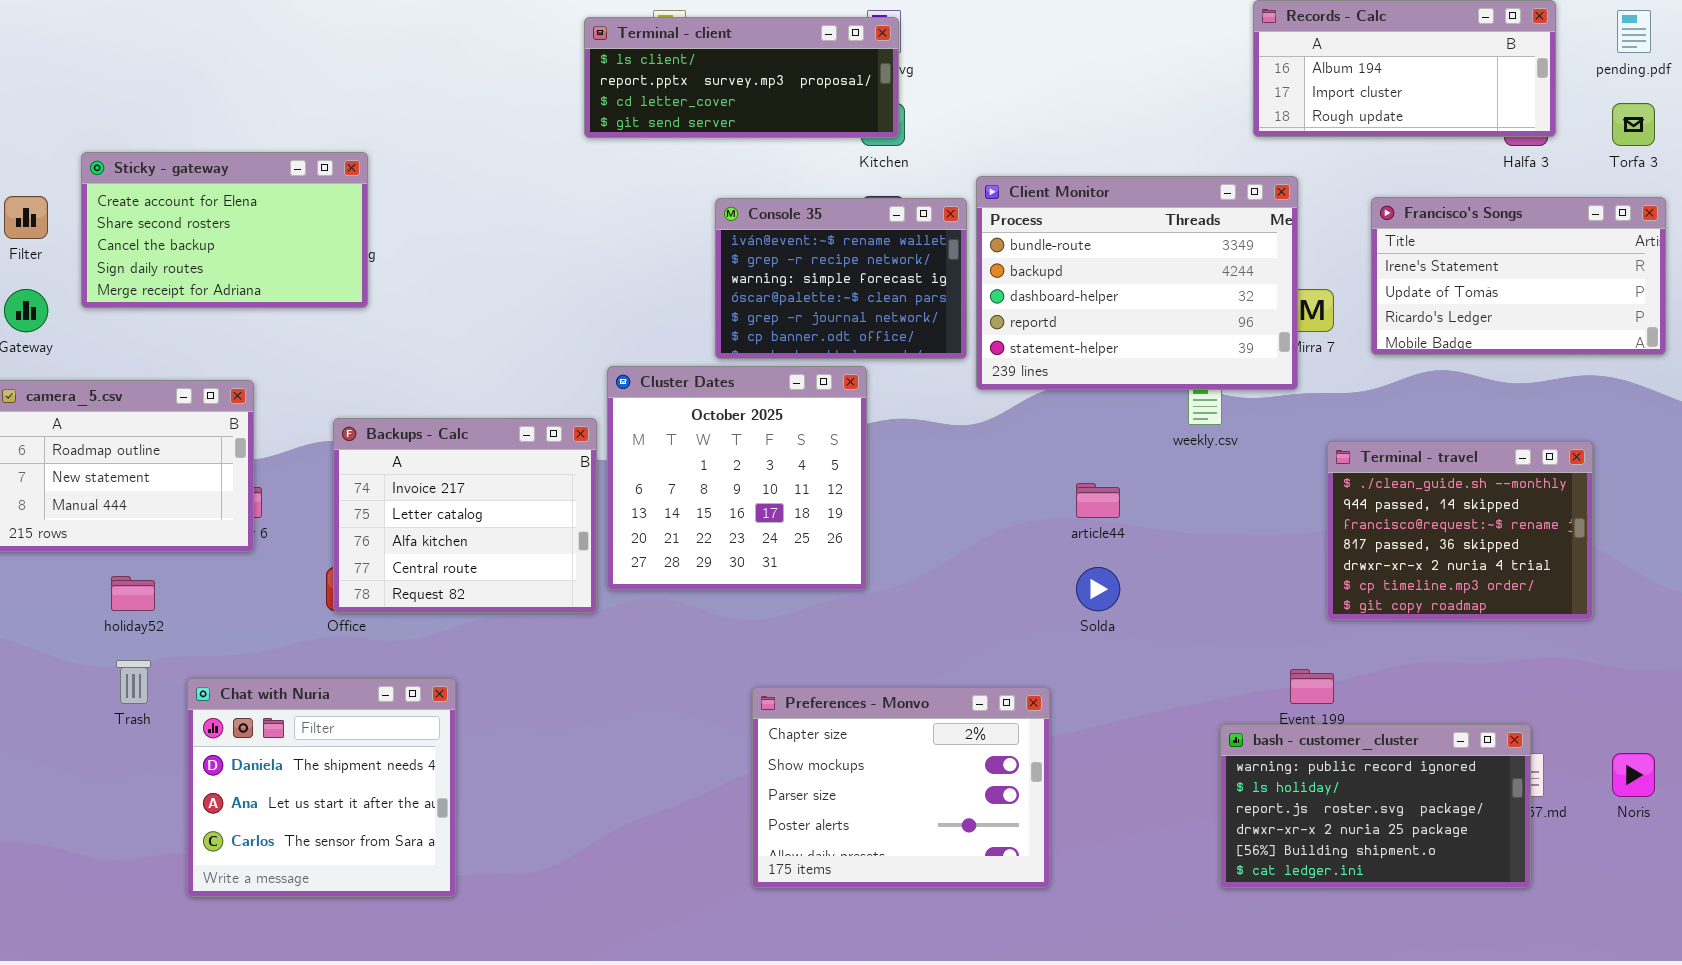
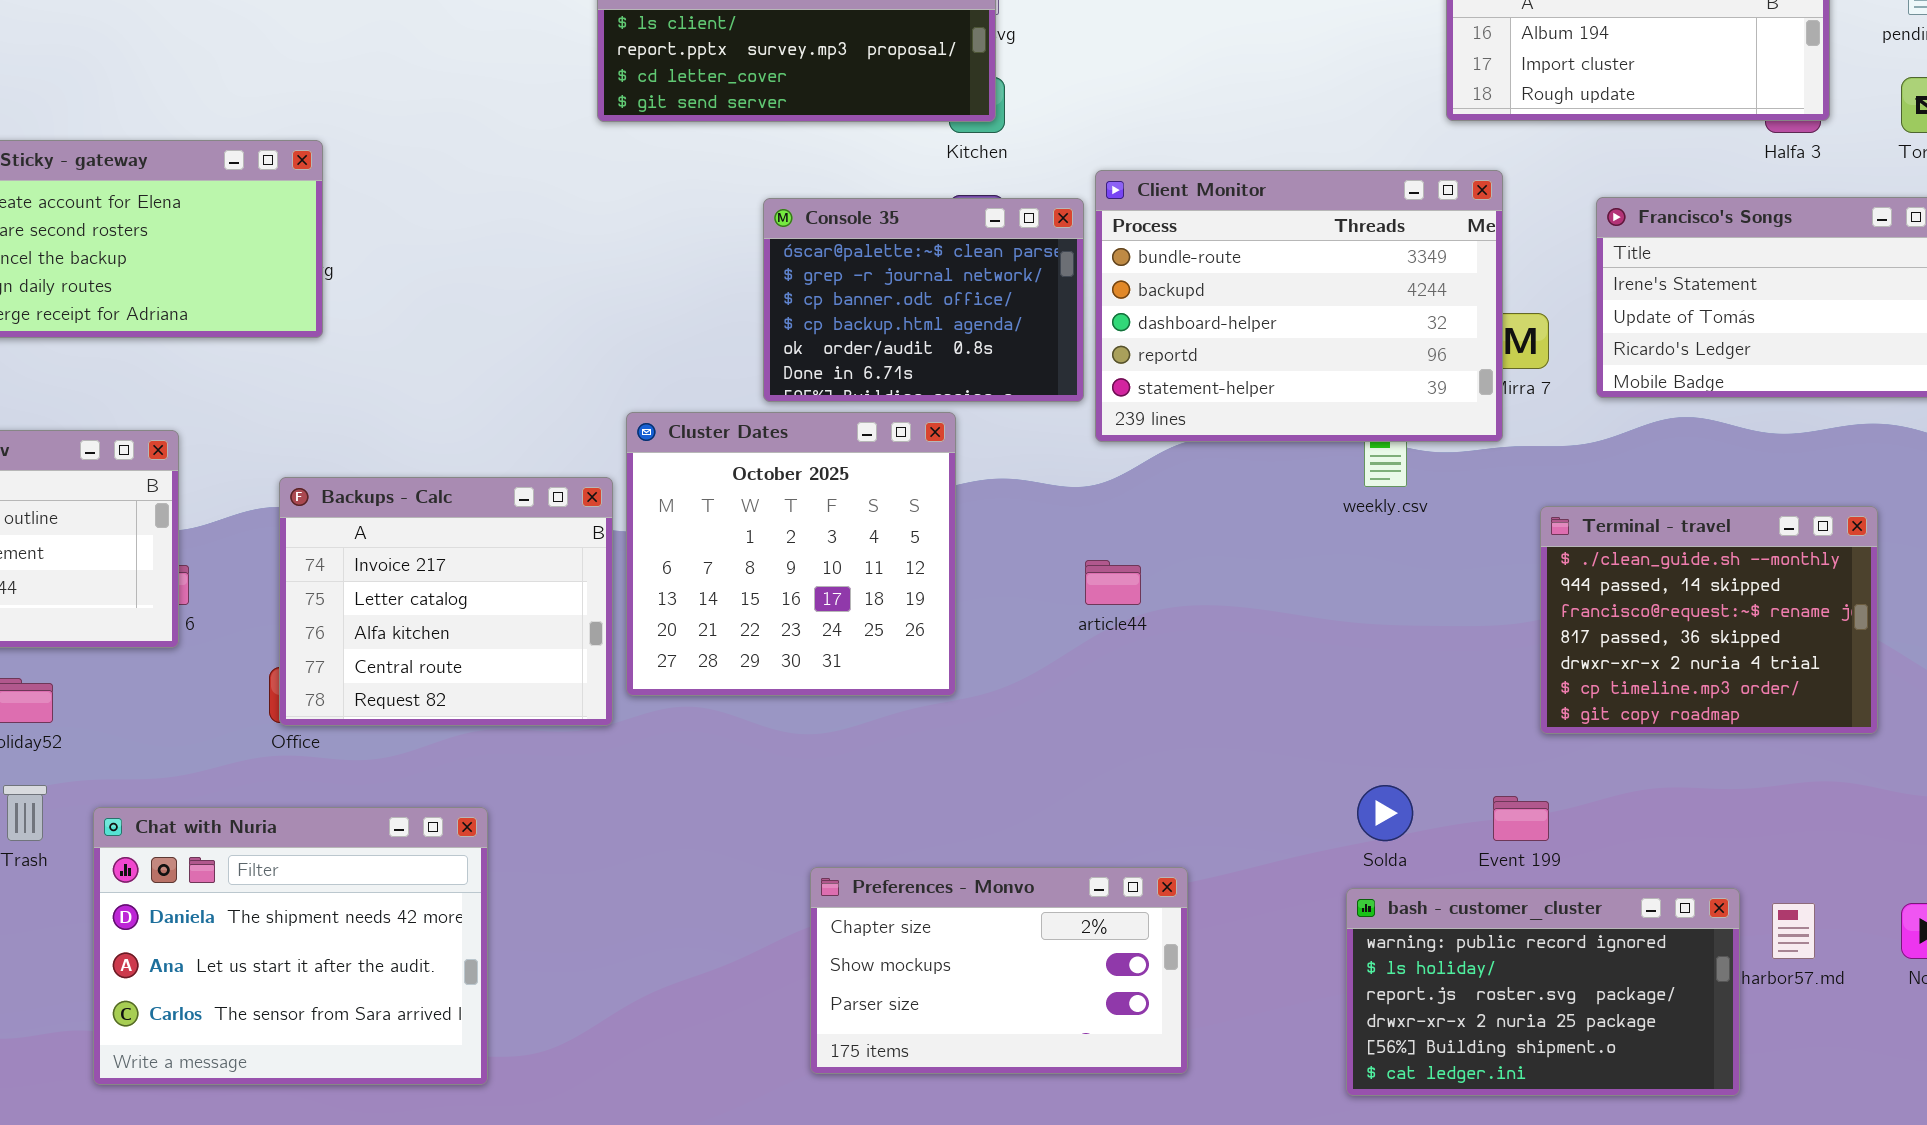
Console 35: [715,198,967,359] -> [763,198,1084,402], scrolled down 3 rows
article44: [1076,483,1120,518] -> [1085,560,1141,605], moved
Solda: [1076,567,1120,611] -> [1357,785,1413,841], moved
Chat with Nuria: [187,678,456,897] -> [93,807,488,1085], resized
Preferences - Monvo: [752,687,1050,888] -> [810,867,1188,1074], resized
bash - customer_cluster: [1220,724,1531,888] -> [1346,888,1740,1096], moved

